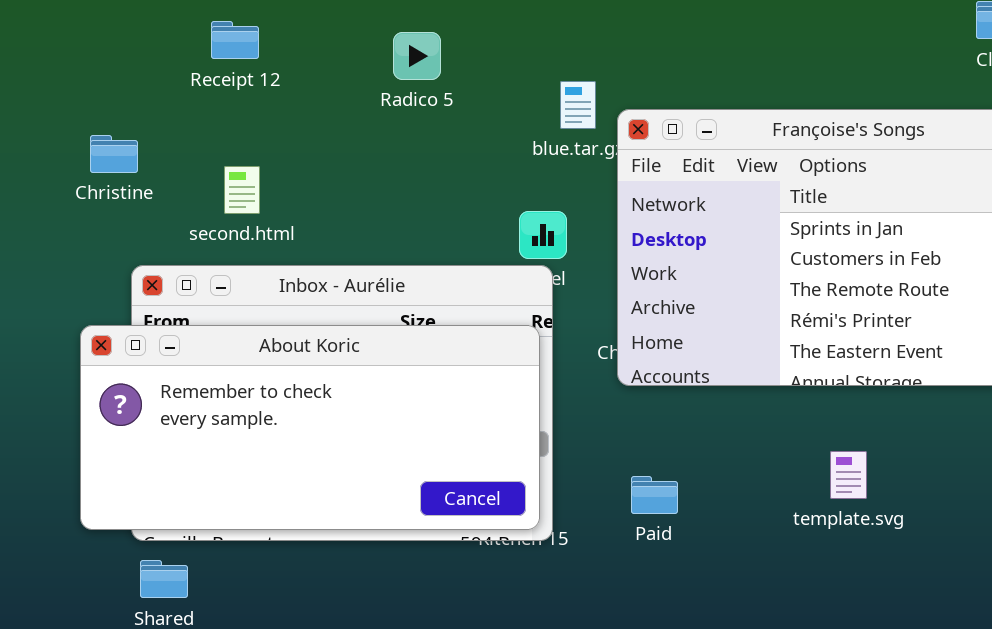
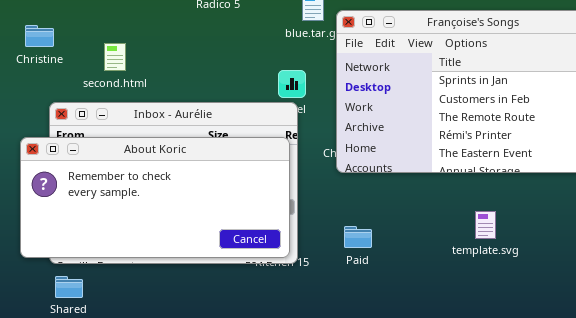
template.svg: [830,451,867,499] -> [475,211,496,239], moved

